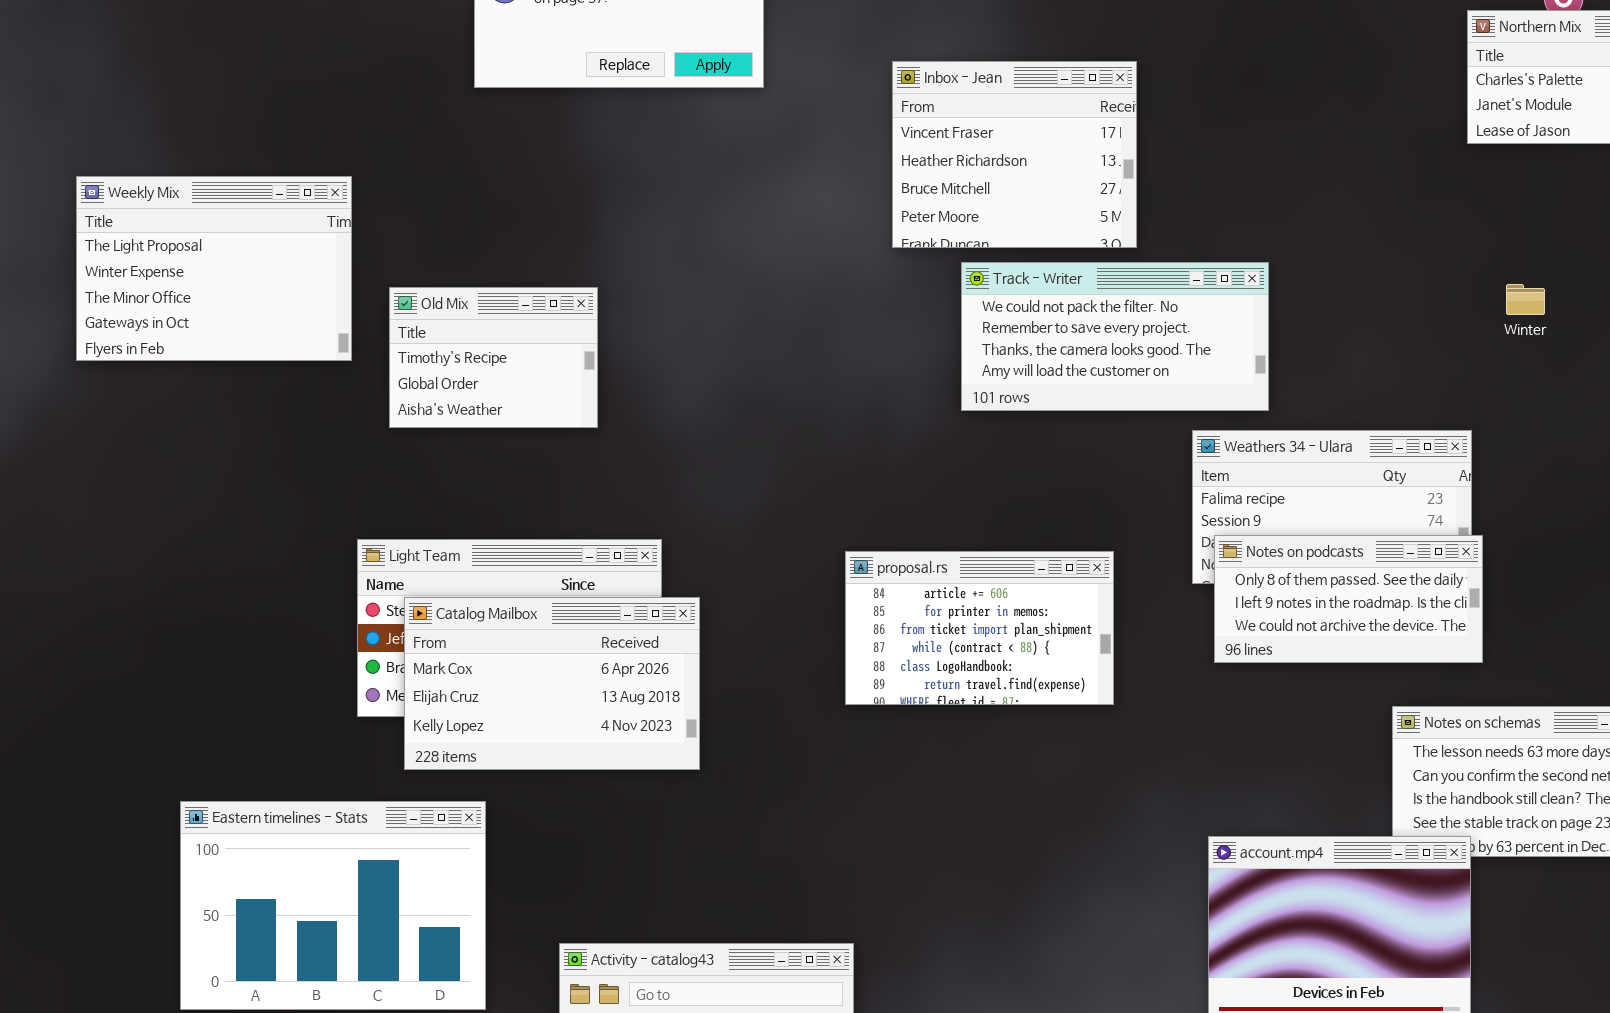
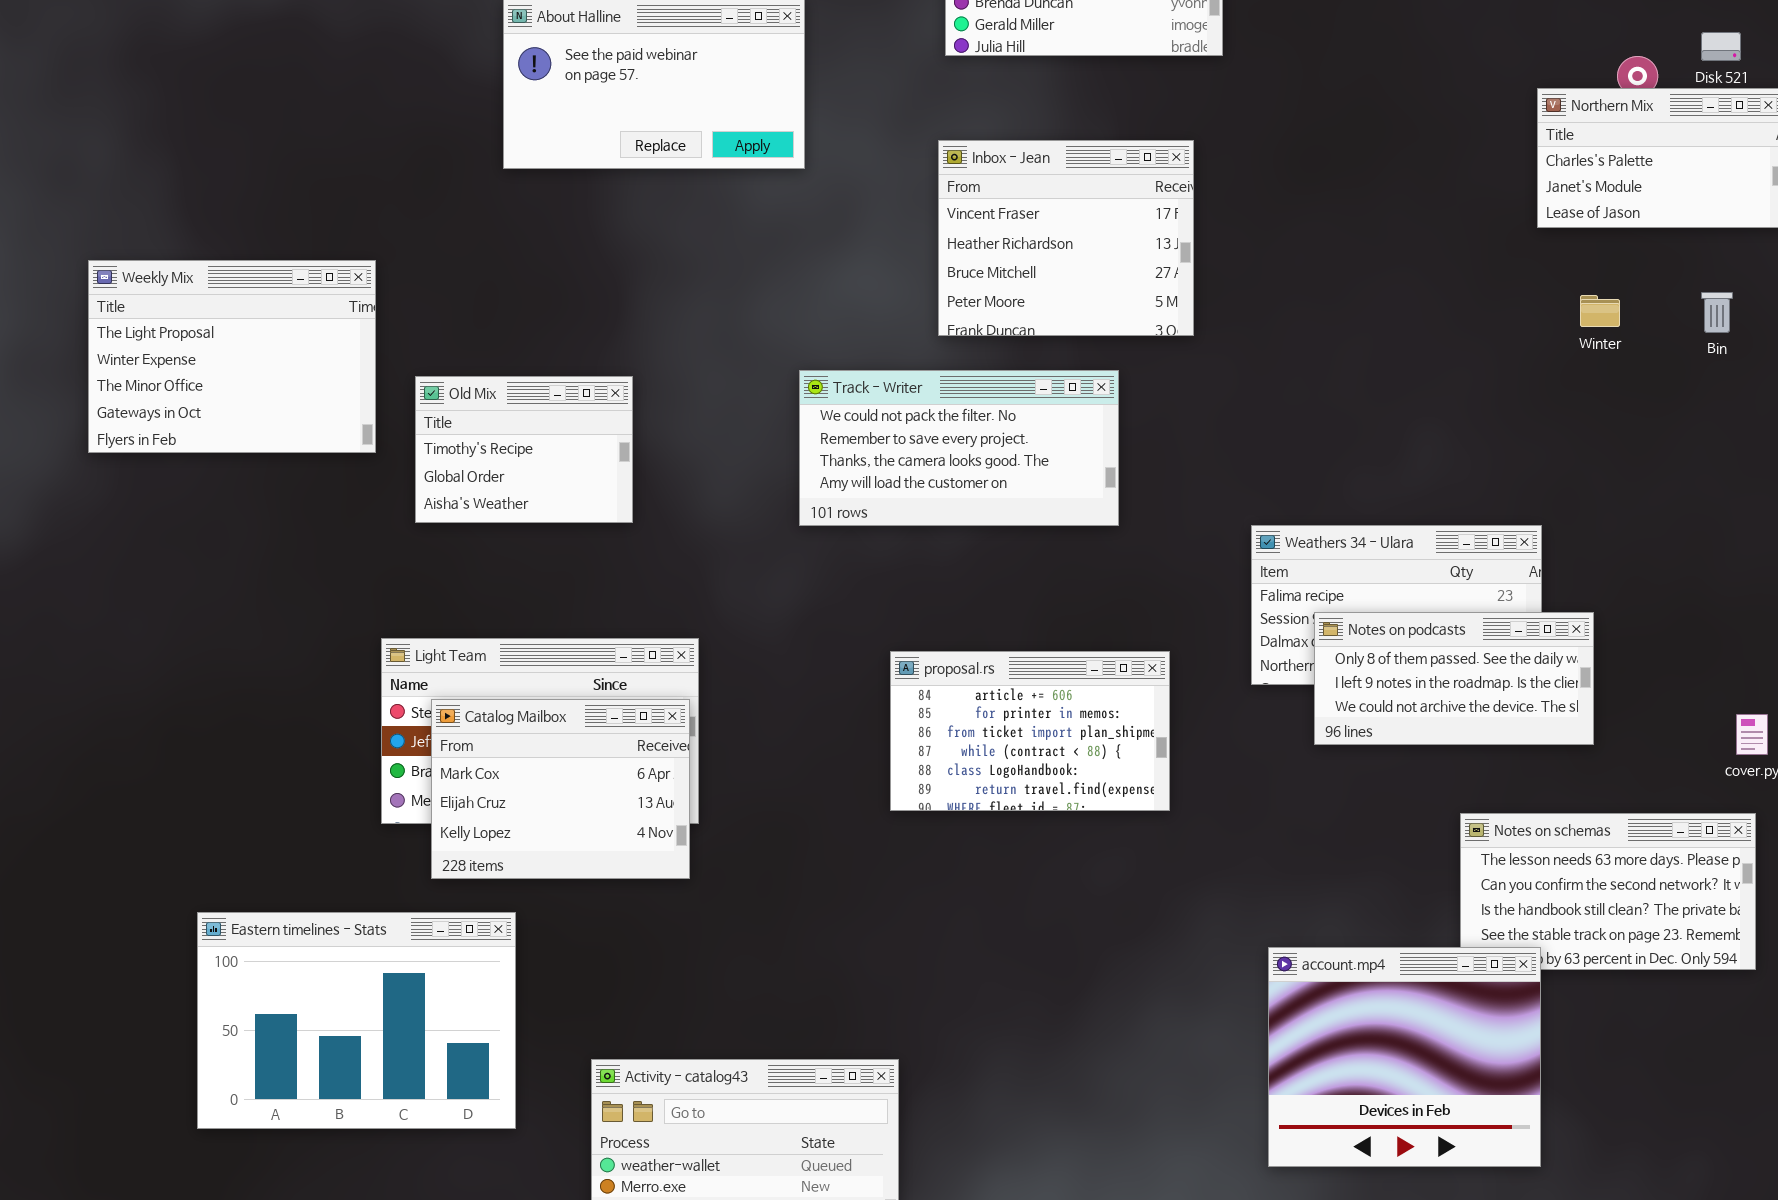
Track - Writer: [961,262,1269,411] -> [799,370,1119,526], moved
Winter: [1506,284,1545,315] -> [1580,295,1620,327], moved
Notes on podcasts: [1214,535,1483,663] -> [1314,612,1594,745], moved
Catalog Mailbox: [404,597,700,770] -> [431,699,690,879], resized

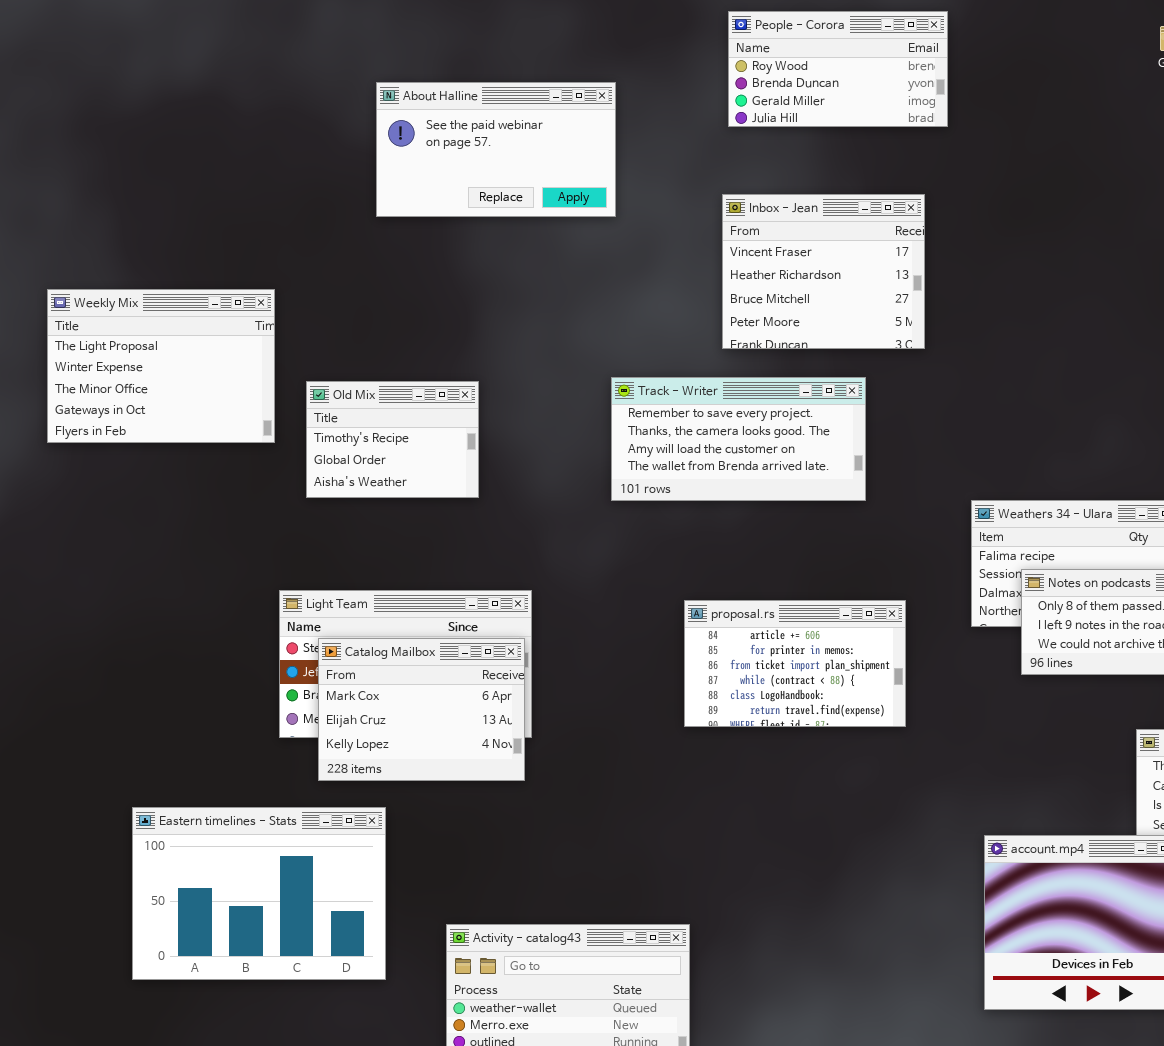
Track - Writer: [799,370,1119,526] -> [611,377,866,501], scrolled down 1 row

